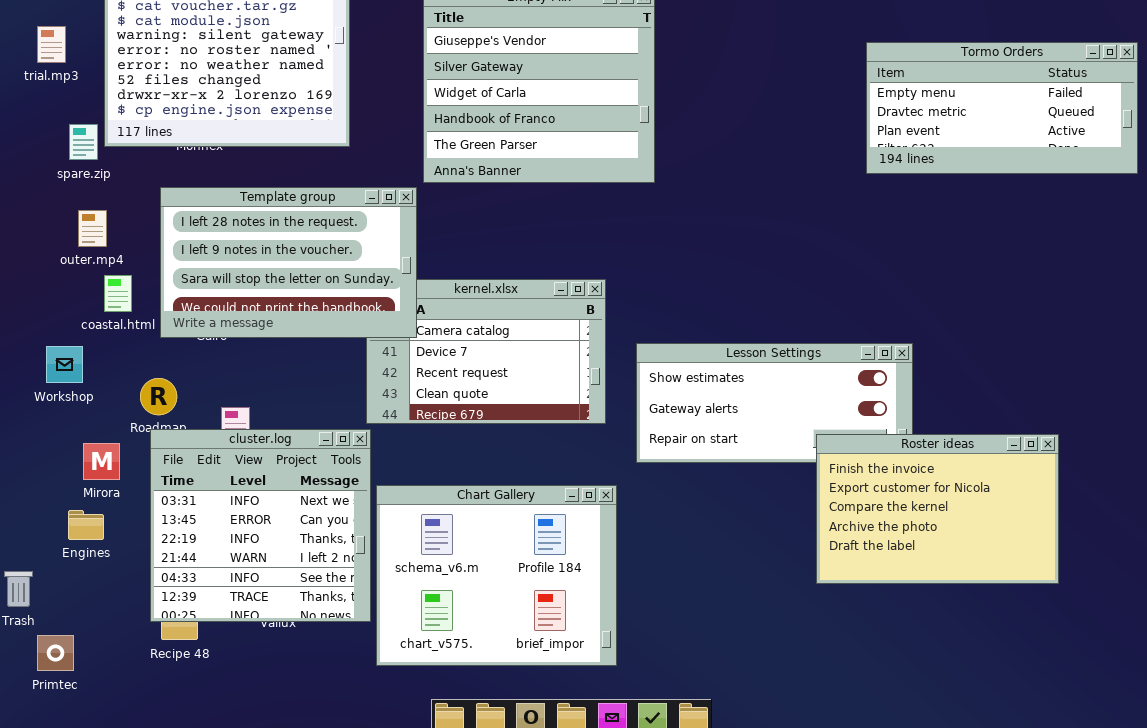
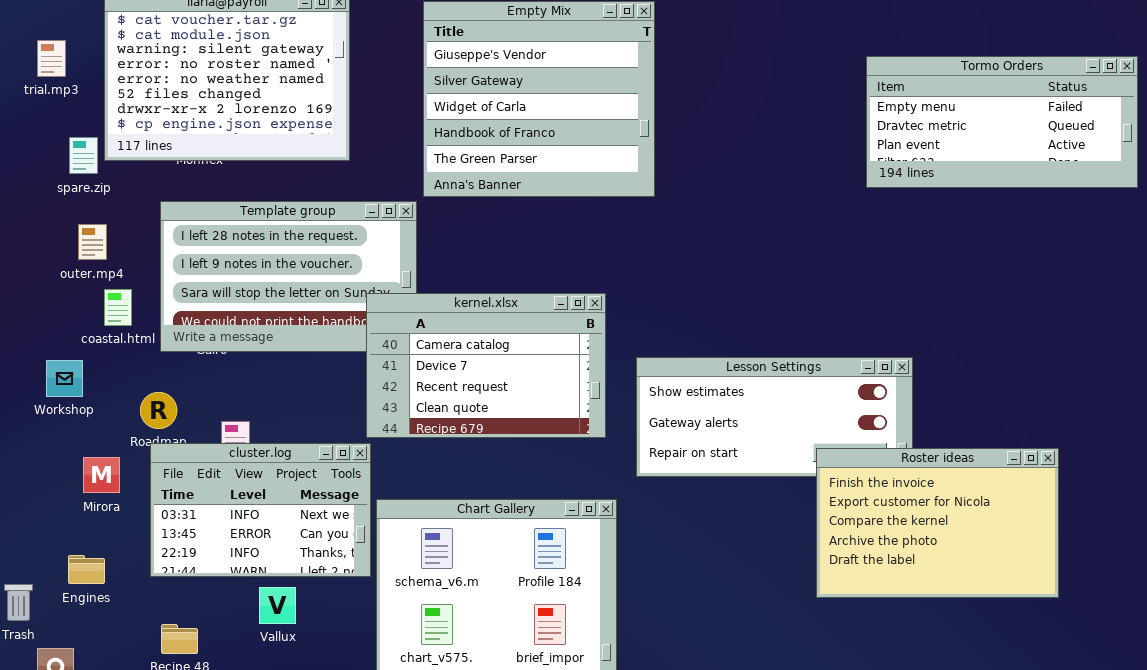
kernel.xlsx: [366,279,606,424] -> [366,293,606,438], raised
cluster.log: [150,429,371,622] -> [150,443,371,577], resized
Engines: [68,510,104,540] -> [68,555,105,584], moved

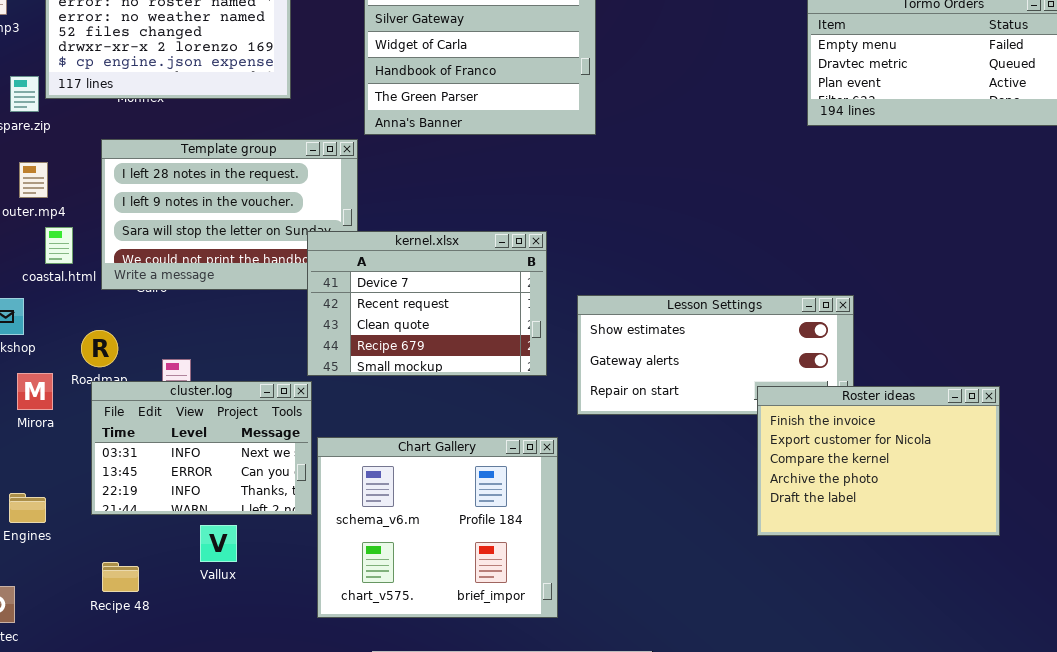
kernel.xlsx: [366,293,606,438] -> [307,231,547,376], scrolled down 1 row
Mirora: [83,457,120,493] -> [17,373,53,410], moved

